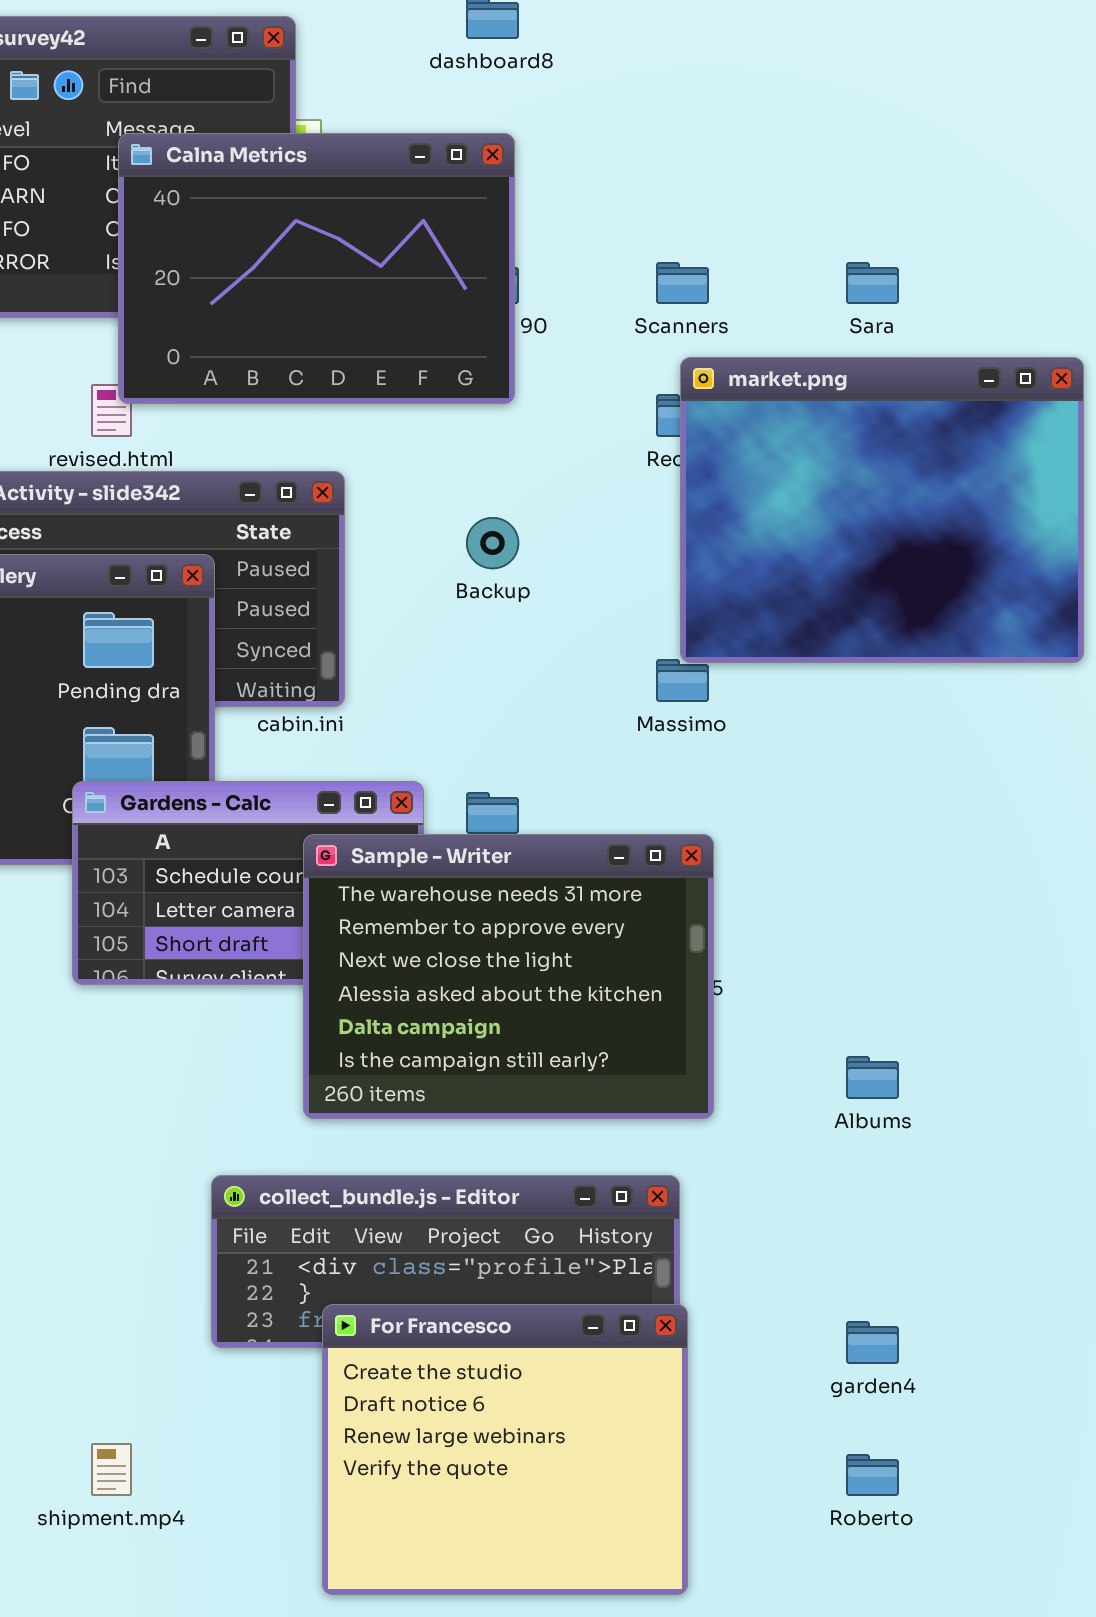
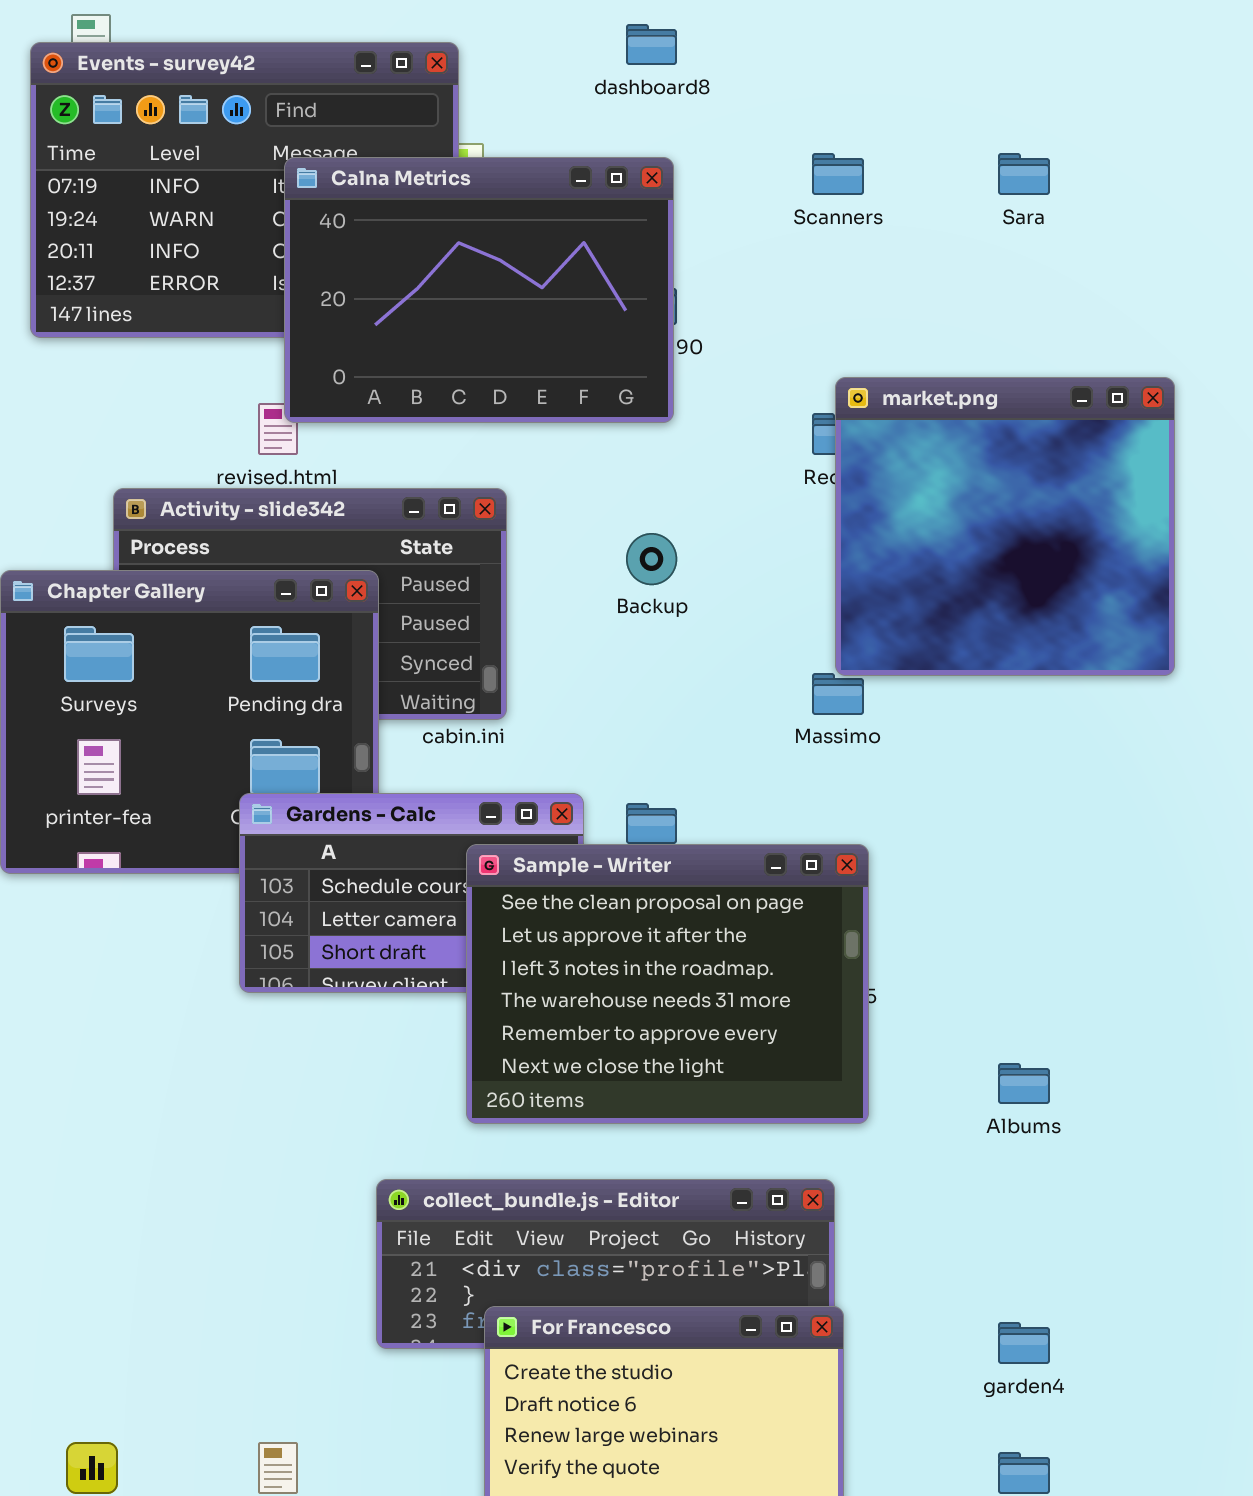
Scanners: [656,262,709,304] -> [812,153,864,195], moved
Sara: [846,262,899,304] -> [998,153,1050,195], moved
market.png: [680,357,1084,663] -> [835,377,1175,676], resized
Sample - Writer: [303,834,714,1119] -> [466,844,869,1124], scrolled up 3 rows

